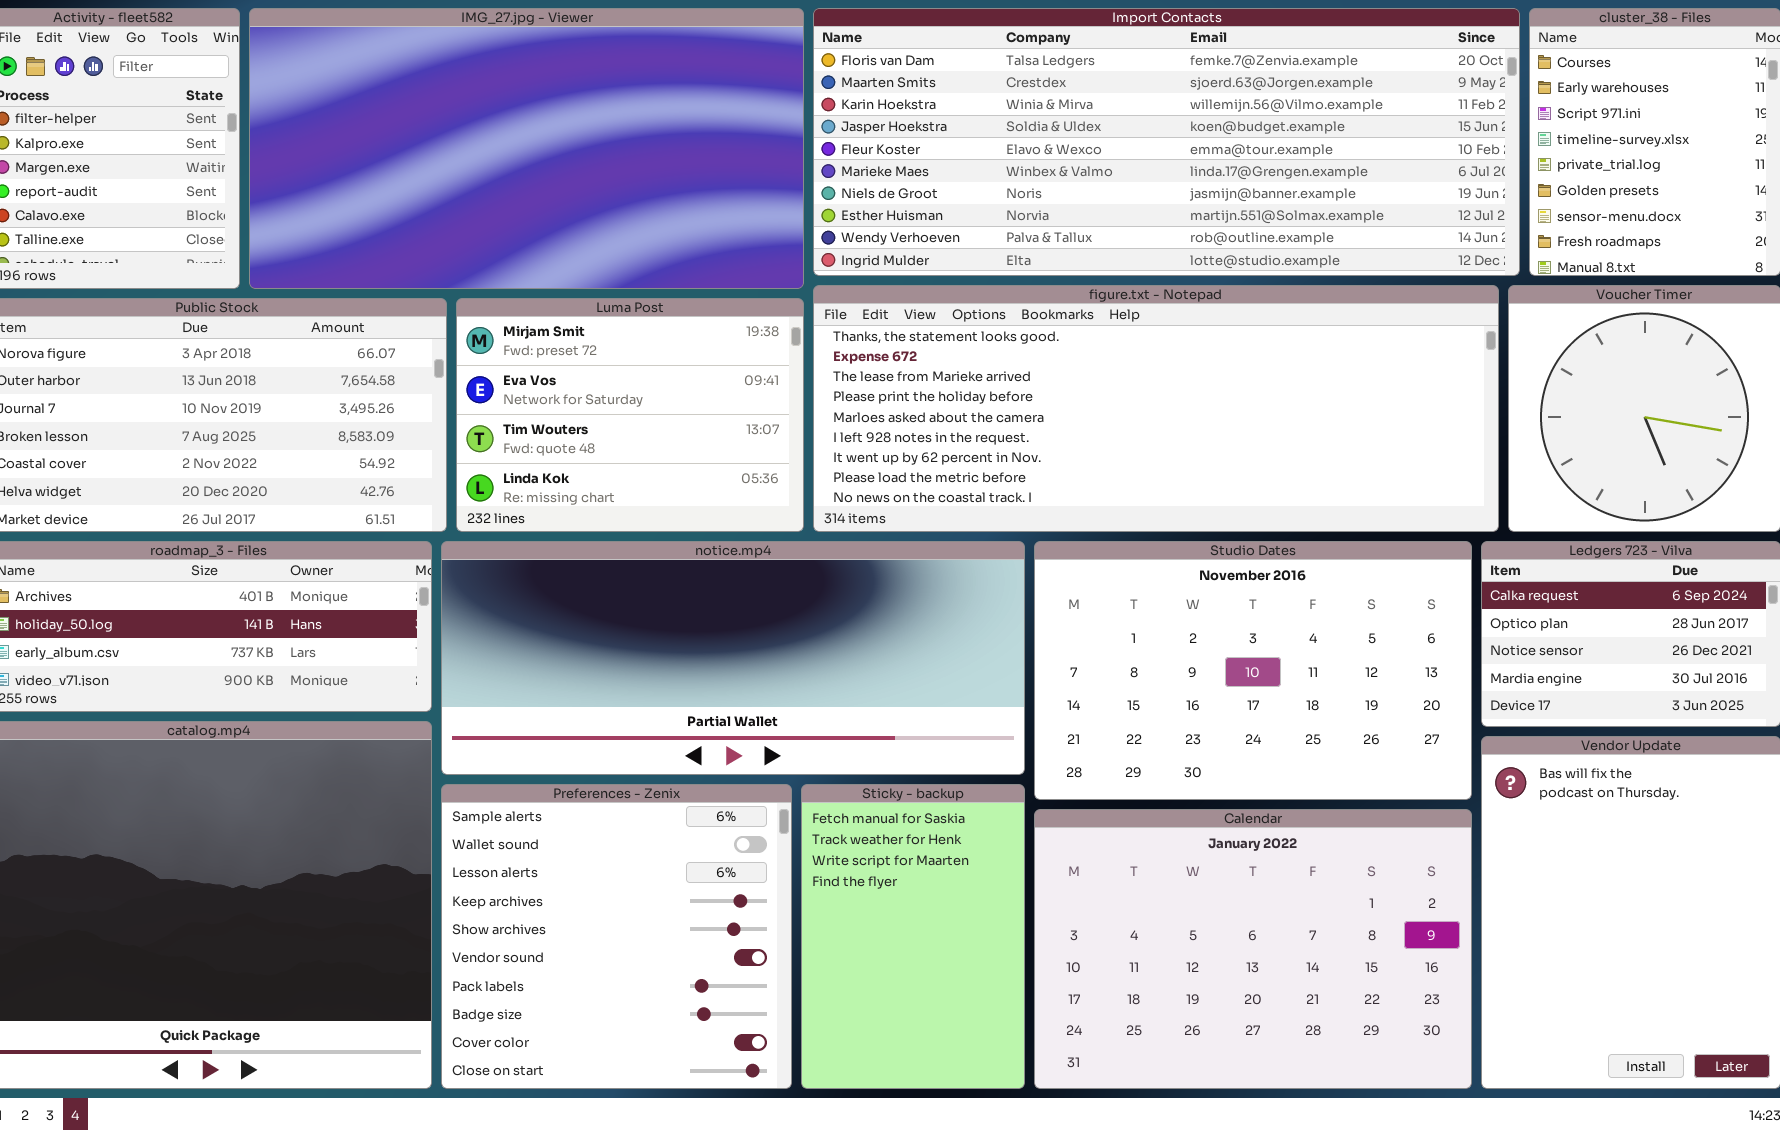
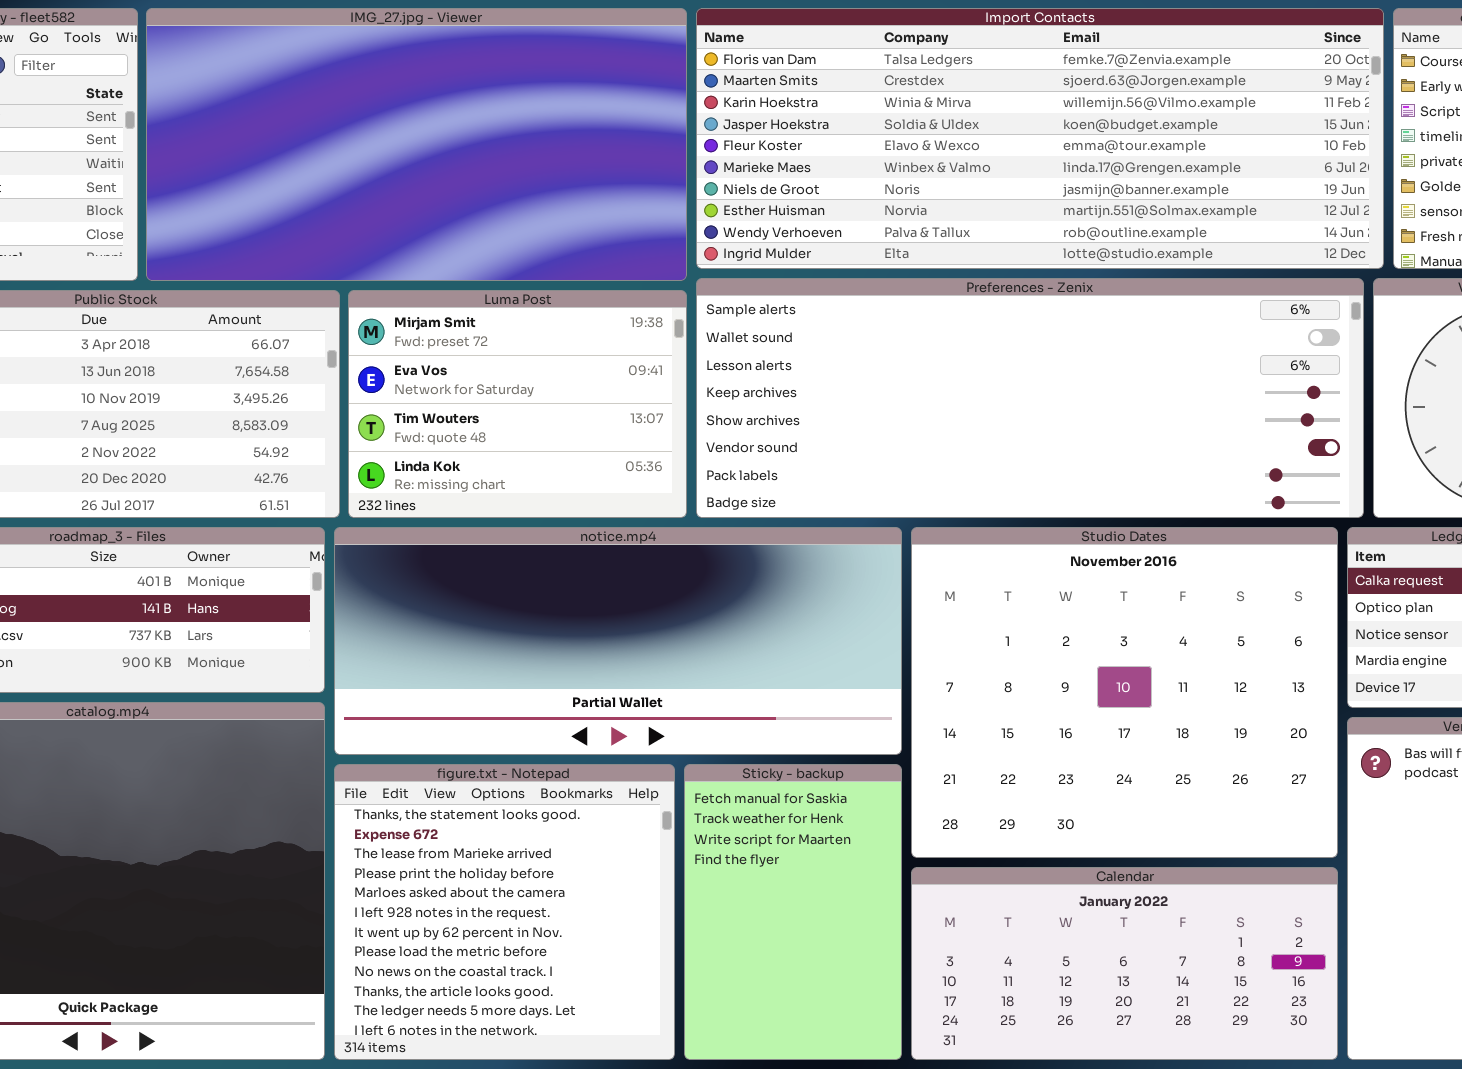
figure.txt - Notepad: [813,285,1499,532] -> [334,764,675,1060], moved, resized
Studio Dates: [1034,541,1472,800] -> [911,527,1338,858], resized
Preferences - Zenix: [441,784,792,1089] -> [696,278,1364,518], moved, resized
Calendar: [1034,809,1472,1089] -> [911,867,1338,1060], resized

